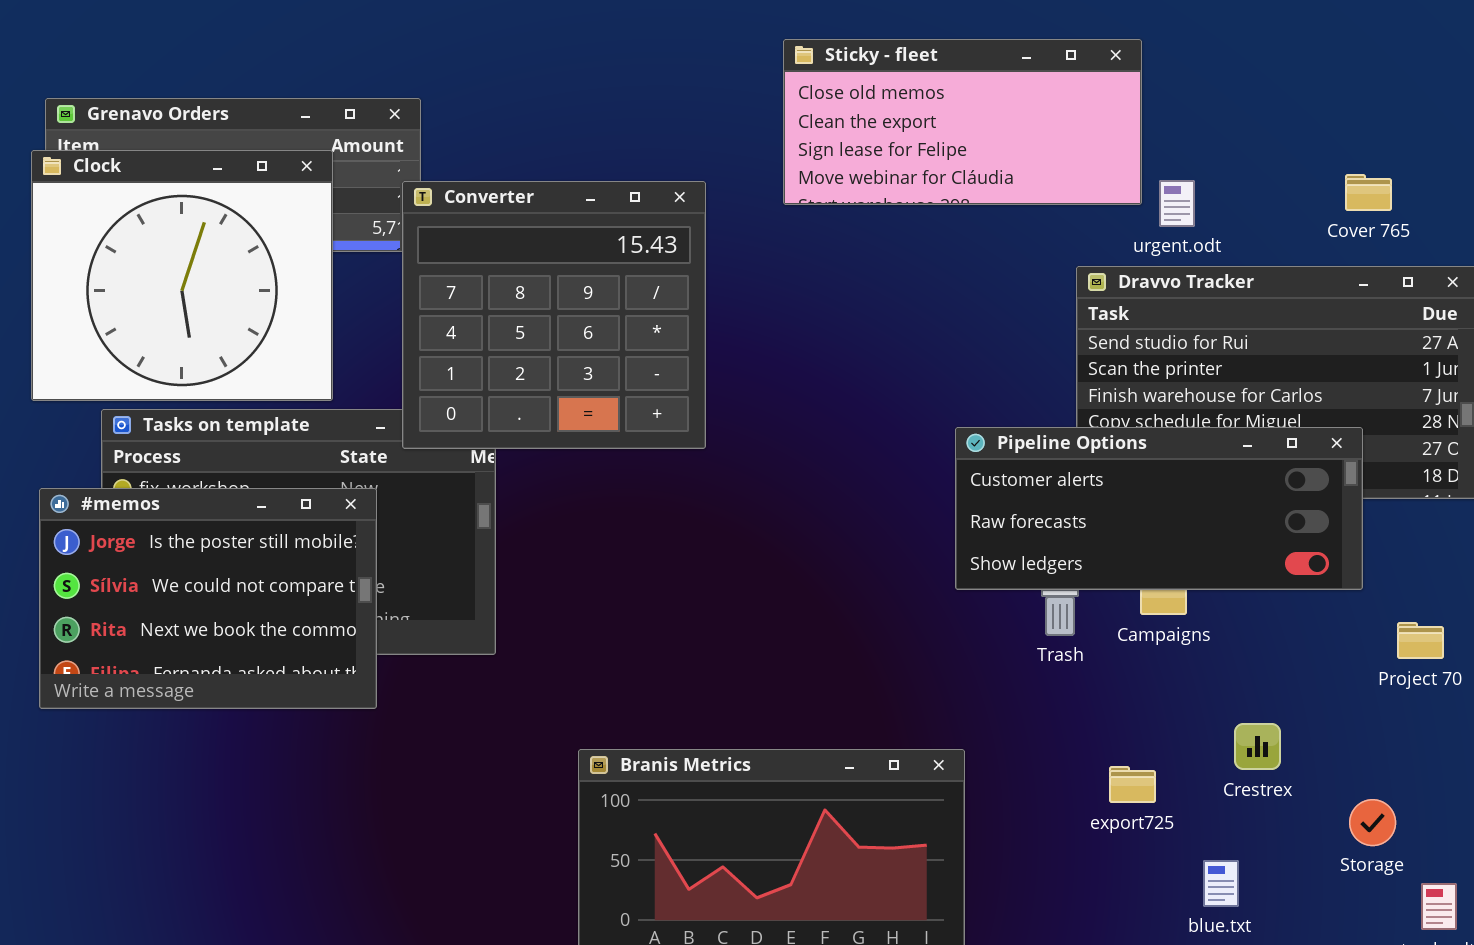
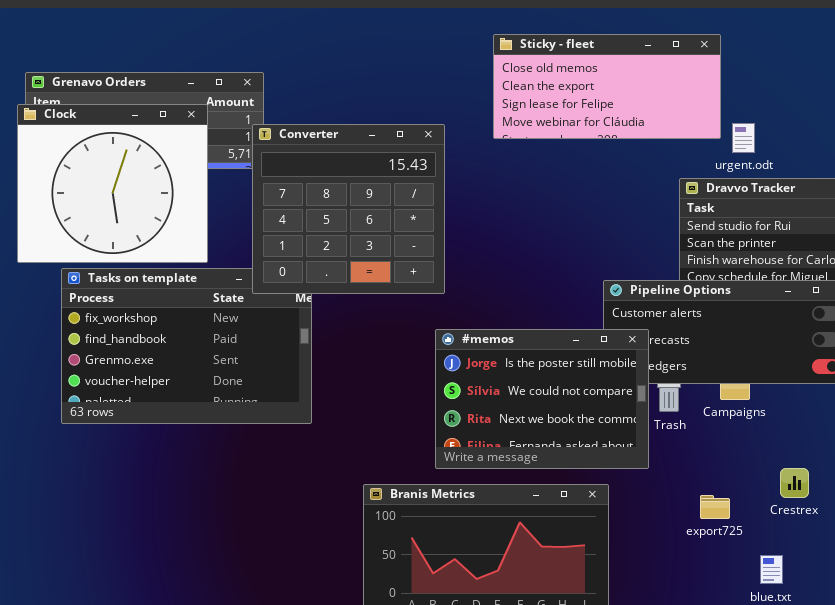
#memos: [39,488,377,709] -> [435,329,649,469], moved

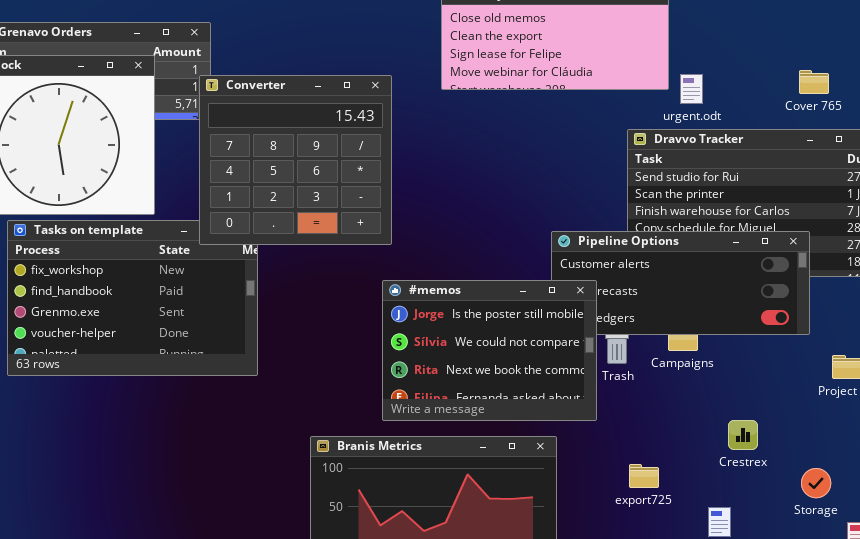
export725: [700,495,730,519] -> [629,464,659,488], moved

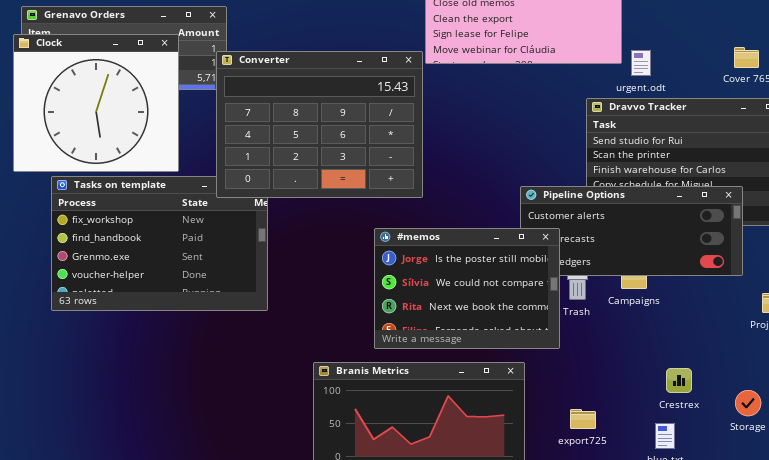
Converter: [199,75,392,245] -> [216,51,423,198], resized
Crestrex: [728,420,758,450] -> [666,368,692,393], moved
export725: [629,464,659,488] -> [570,409,596,429], moved

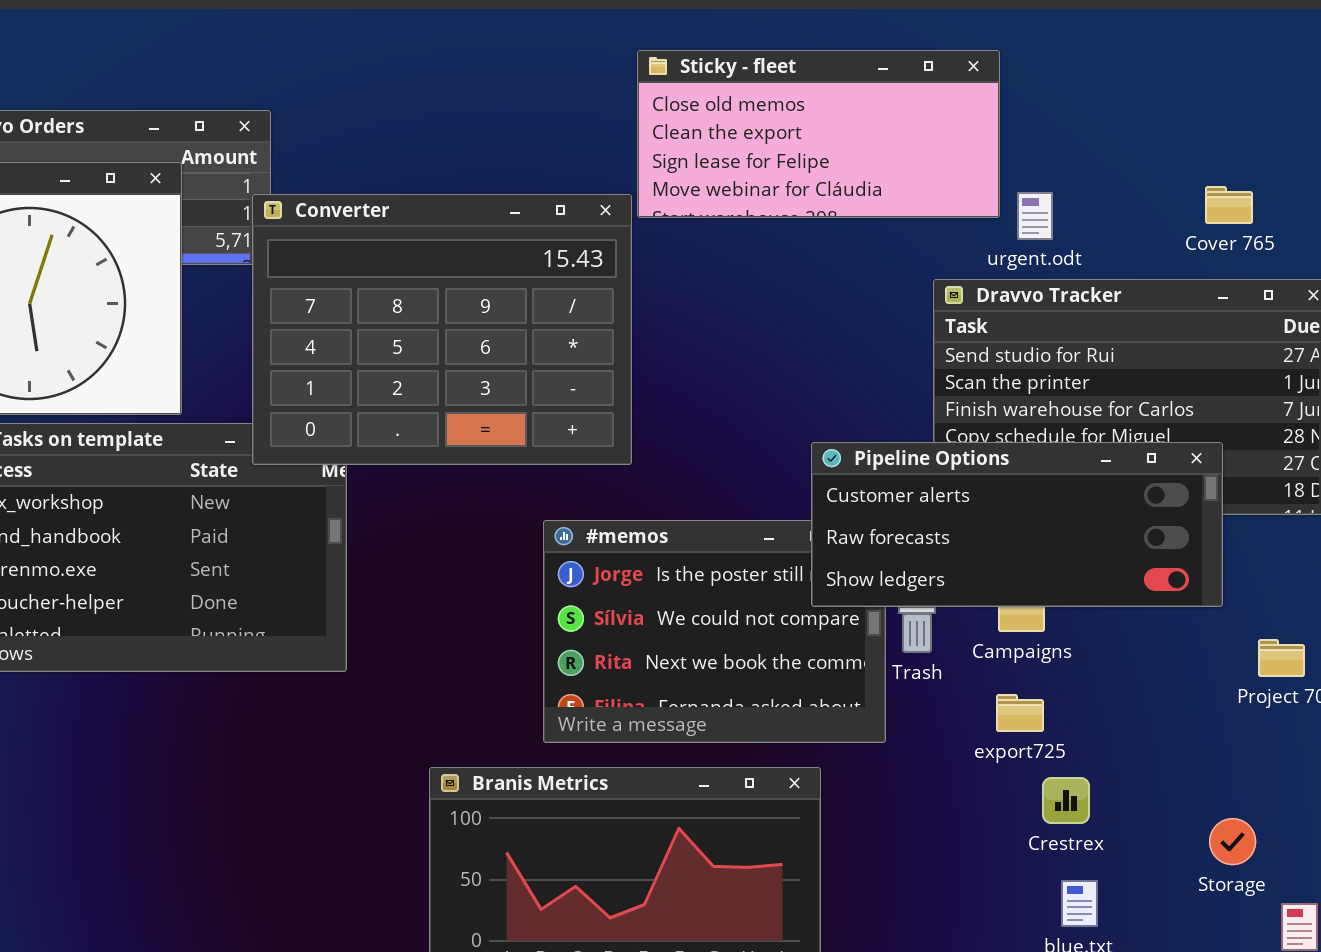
Pipeline Options: [520,186,743,276] -> [811,442,1223,607], raised
Crestrex: [666,368,692,393] -> [1042,777,1090,824], moved
export725: [570,409,596,429] -> [996,694,1044,732], moved

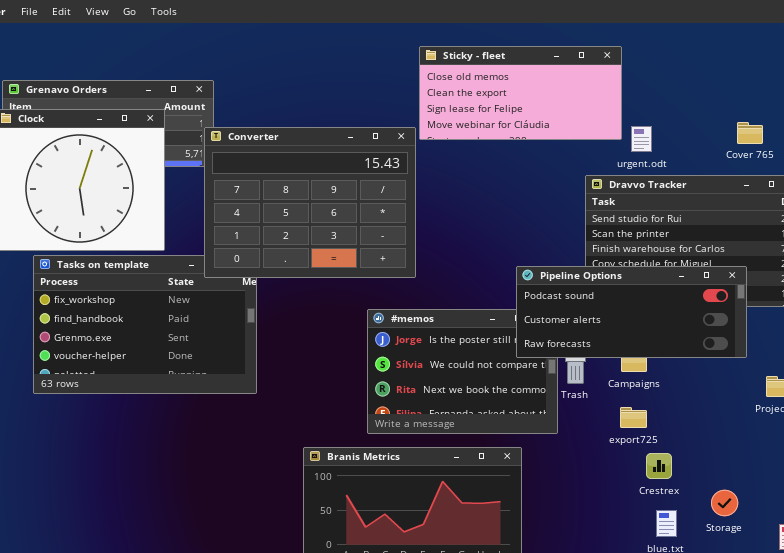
Pipeline Options: [811,442,1223,607] -> [516,266,747,358], scrolled up 1 row
Storage: [1209,818,1256,865] -> [711,490,738,516], moved

